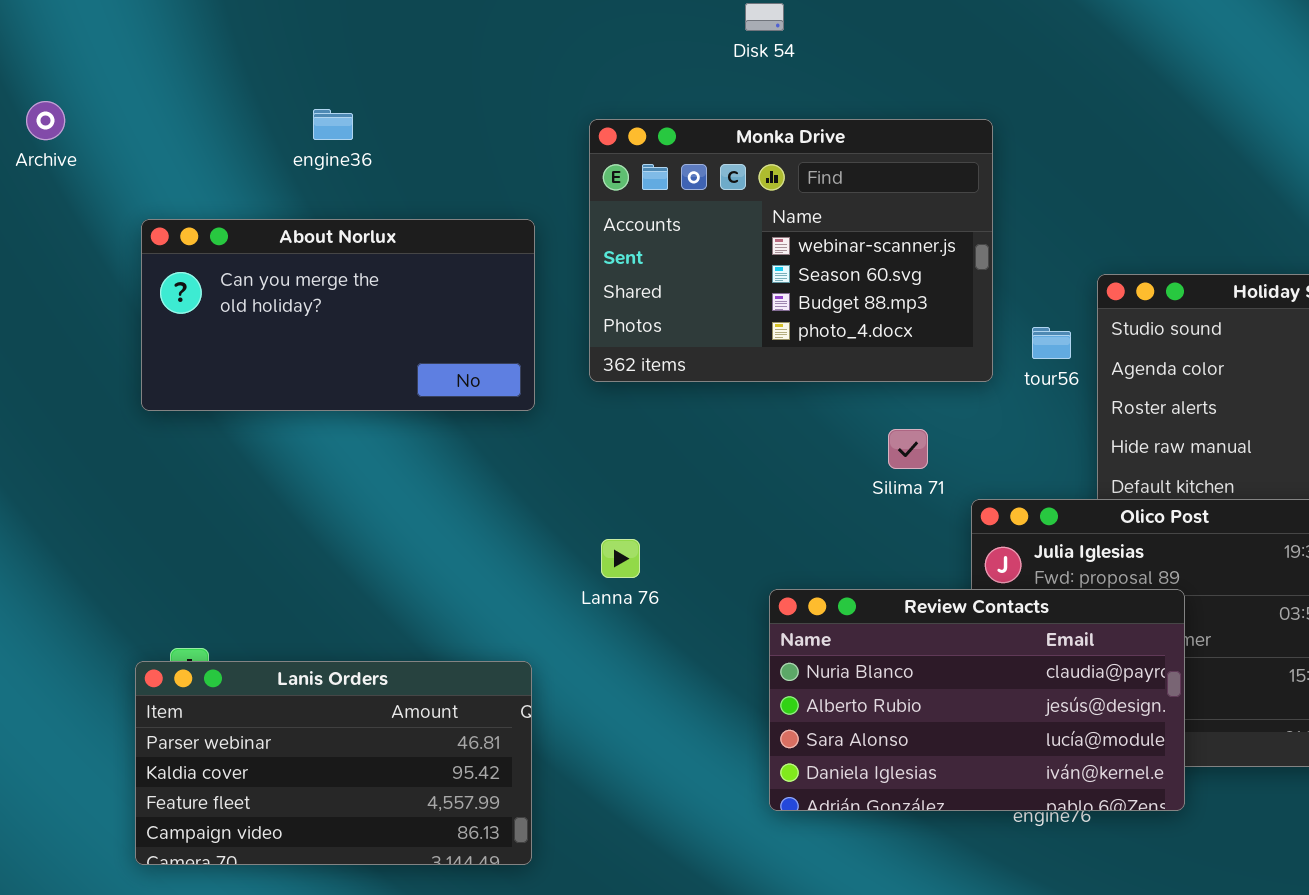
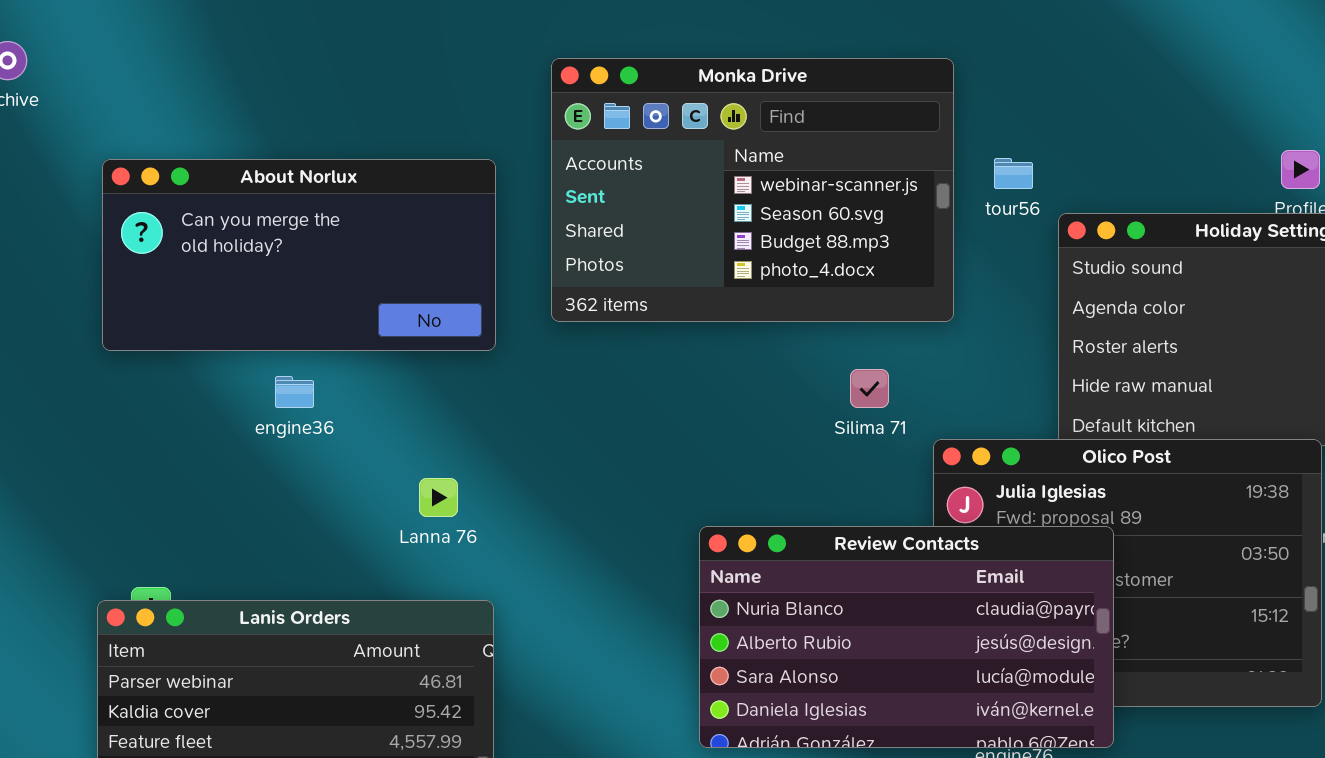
engine36: [313,109,353,140] -> [275,376,314,408], moved
tour56: [1032,327,1071,359] -> [994,158,1033,189], moved
Lanna 76: [601,539,640,578] -> [419,478,458,517], moved
Review Contacts: [769,589,1185,811] -> [699,526,1114,748], moved

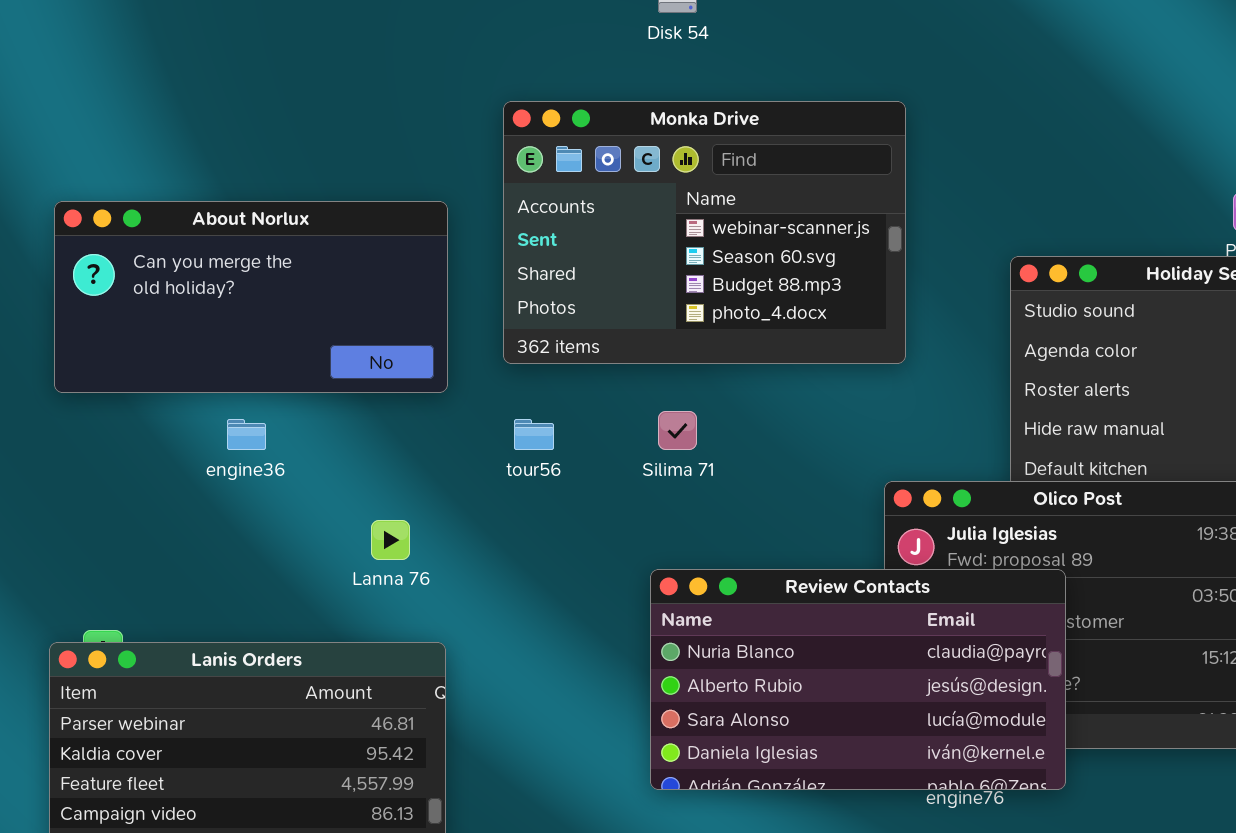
tour56: [994,158,1033,189] -> [514,419,554,450], moved
Silima 71: [850,369,889,408] -> [658,411,697,450], moved

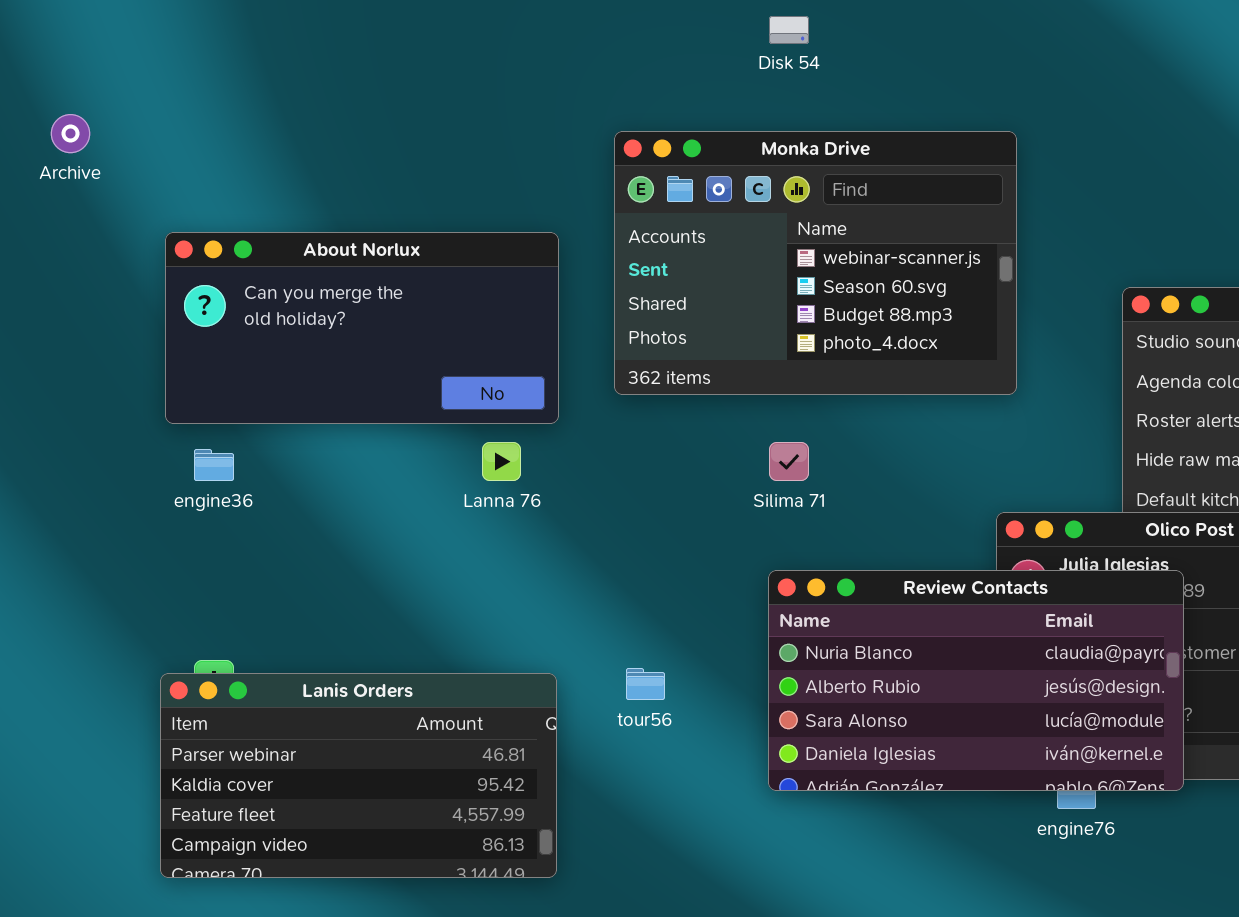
engine36: [227,419,266,450] -> [194,449,234,481], moved
tour56: [514,419,554,450] -> [626,668,665,700], moved
Lanna 76: [371,520,410,560] -> [482,442,521,481], moved
Review Contacts: [650,569,1066,790] -> [768,570,1184,791], moved

